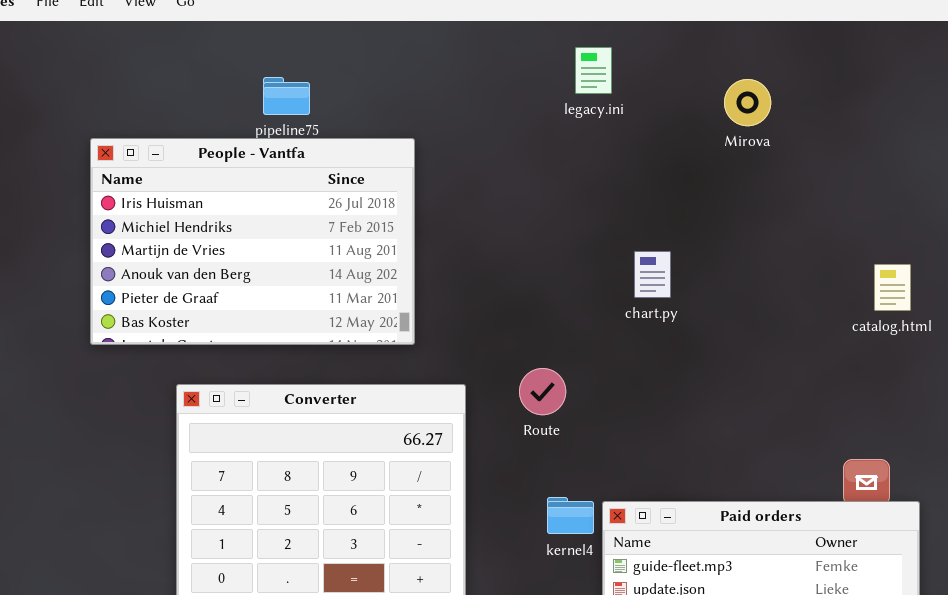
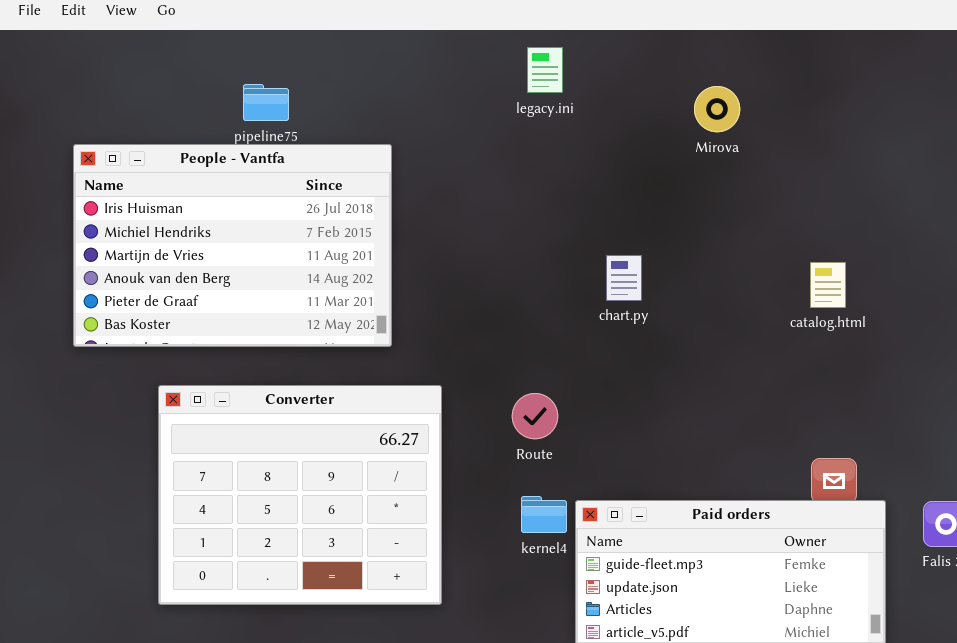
legacy.ini: [575,47,612,94] -> [527,47,563,93], moved
catalog.html: [874,264,911,311] -> [810,262,846,308], moved
Route: [519,368,566,415] -> [512,393,558,439], moved

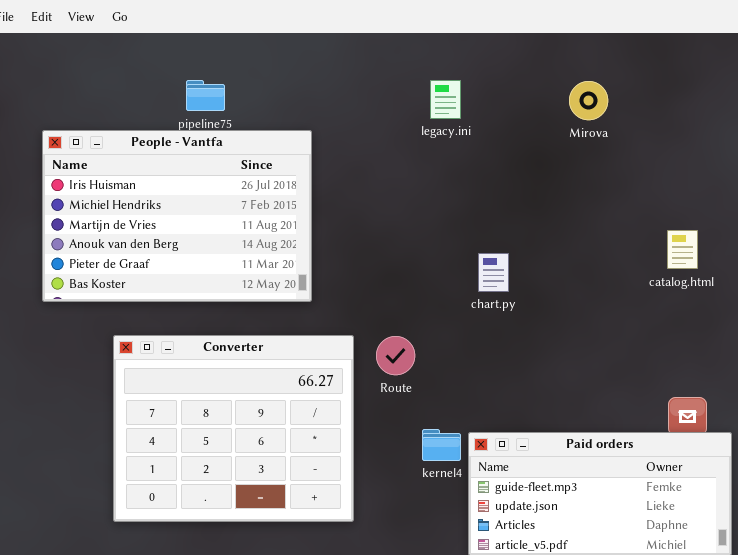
legacy.ini: [527,47,563,93] -> [430,80,461,119], moved
chart.py: [606,255,642,301] -> [478,253,509,292], moved
Route: [512,393,558,439] -> [376,336,415,375], moved

